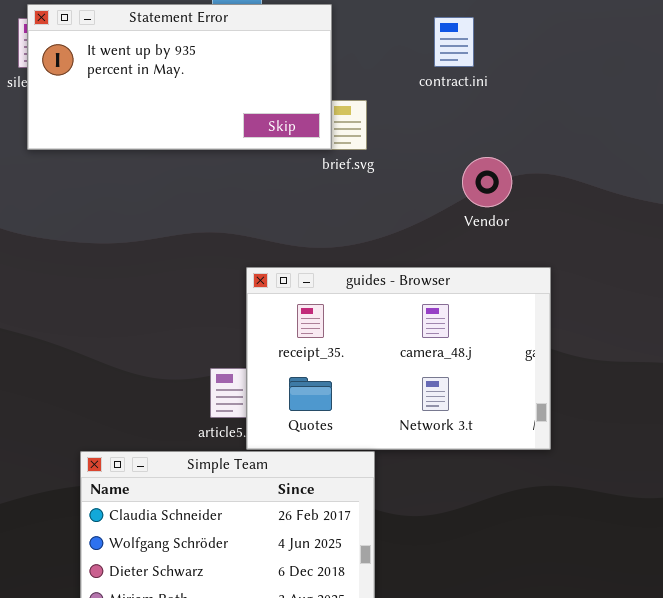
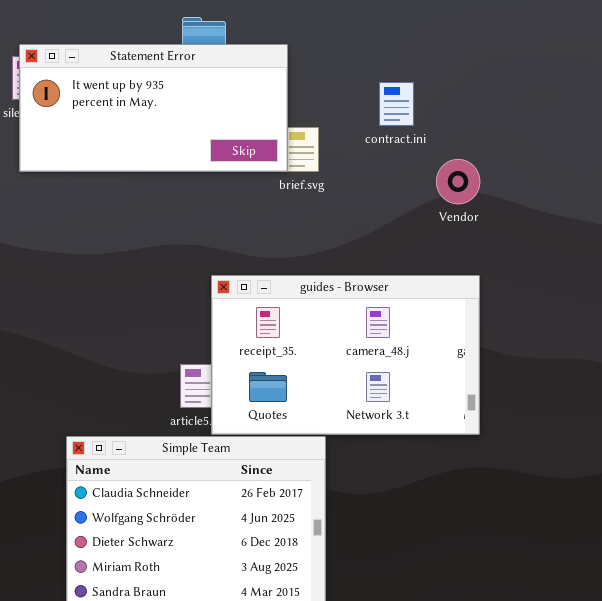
contract.ini: [434,17,474,67] -> [379,82,414,126], moved
Vendor: [462,157,512,207] -> [436,159,480,204], moved

